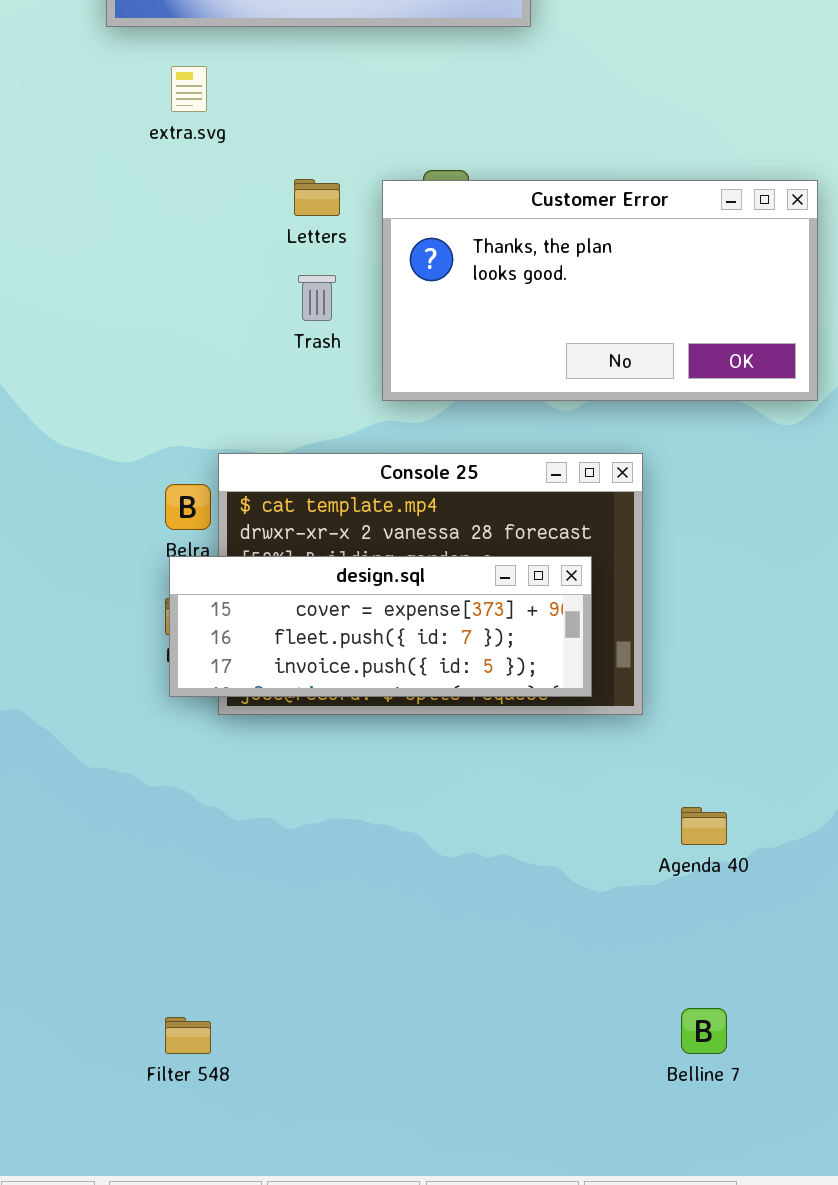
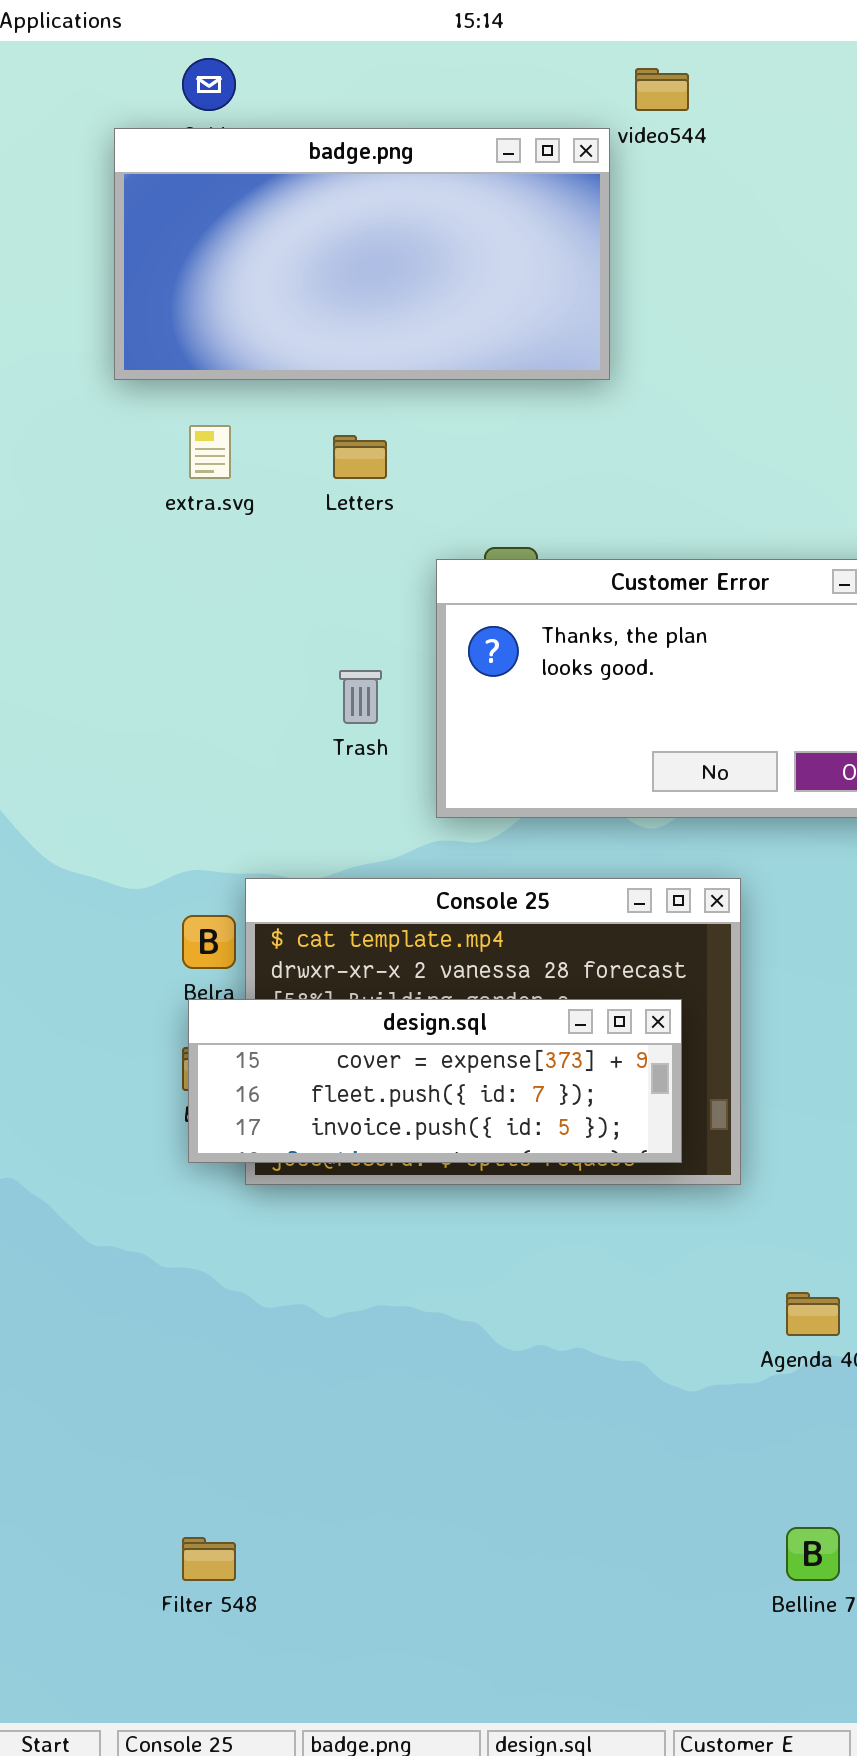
Letters: [294,179,340,216] -> [333,435,387,479], moved

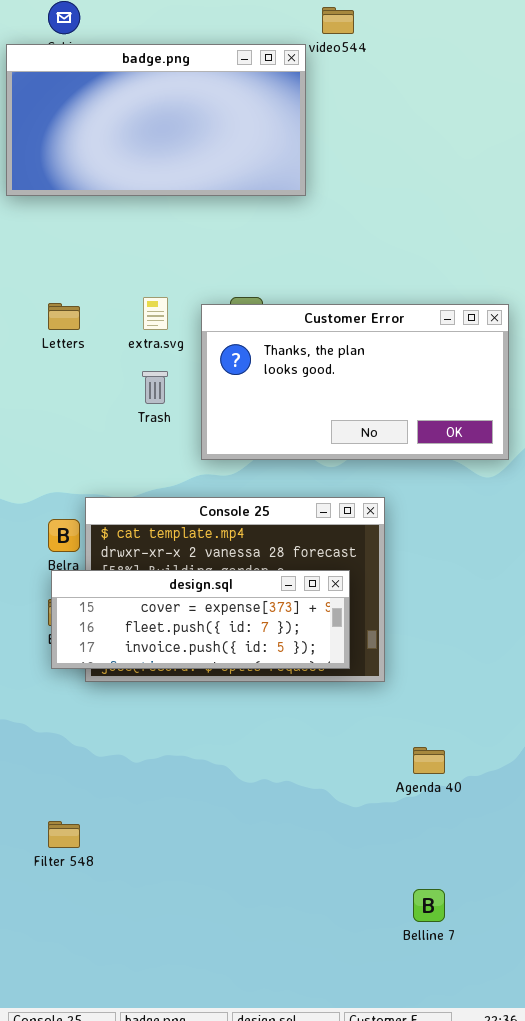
extra.svg: [189,425,231,479] -> [143,297,168,330], moved
Letters: [333,435,387,479] -> [48,303,80,330], moved
Filter 548: [182,1537,236,1581] -> [48,821,80,848], moved

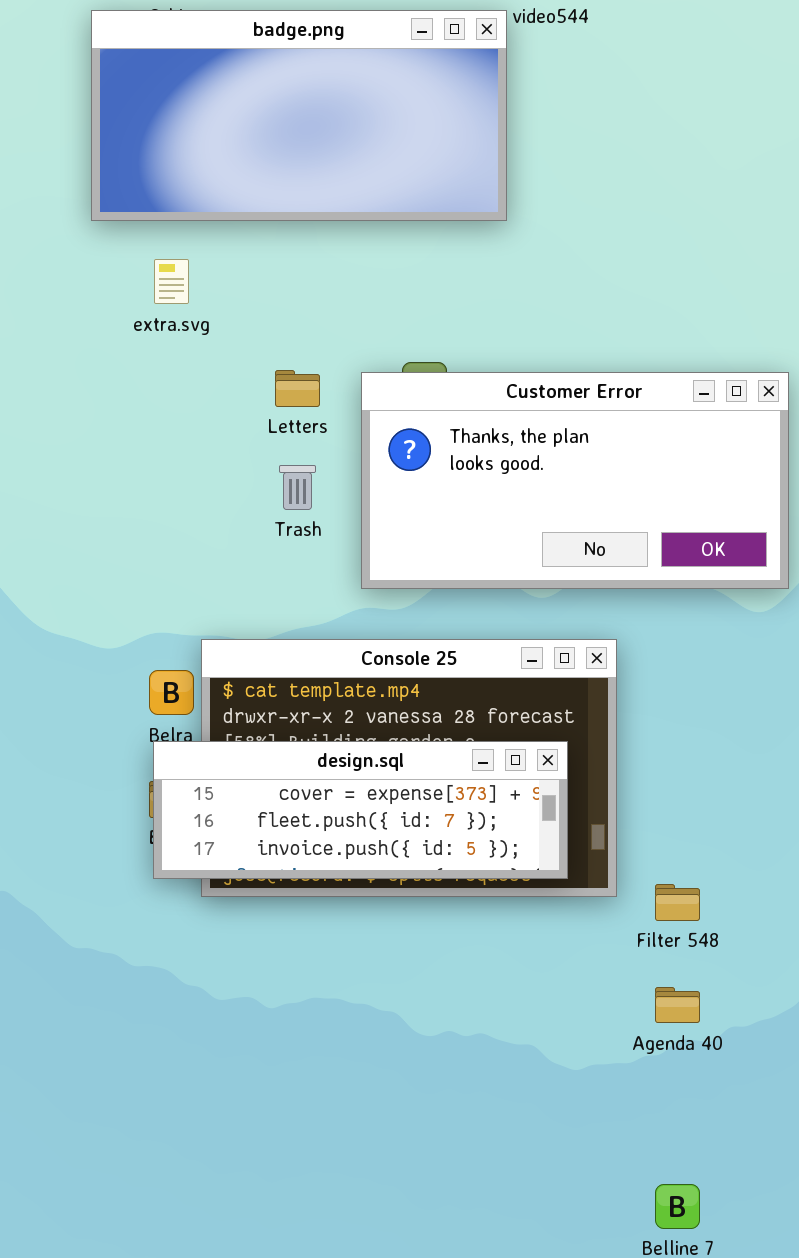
extra.svg: [143,297,168,330] -> [154,259,189,304], moved
Letters: [48,303,80,330] -> [275,370,320,407], moved
Filter 548: [48,821,80,848] -> [655,884,700,921], moved

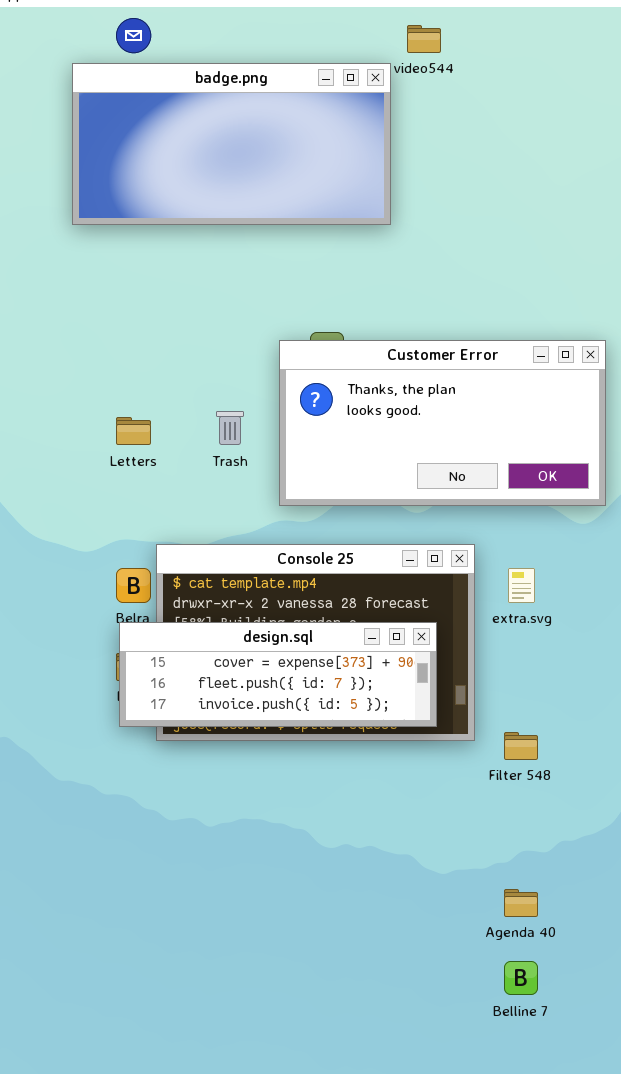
extra.svg: [154,259,189,304] -> [508,568,535,603], moved
Letters: [275,370,320,407] -> [116,417,151,445], moved
Agenda 40: [655,987,700,1023] -> [504,889,538,917], moved

